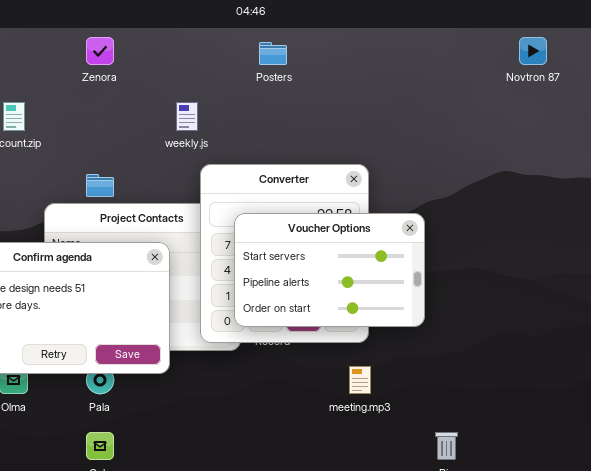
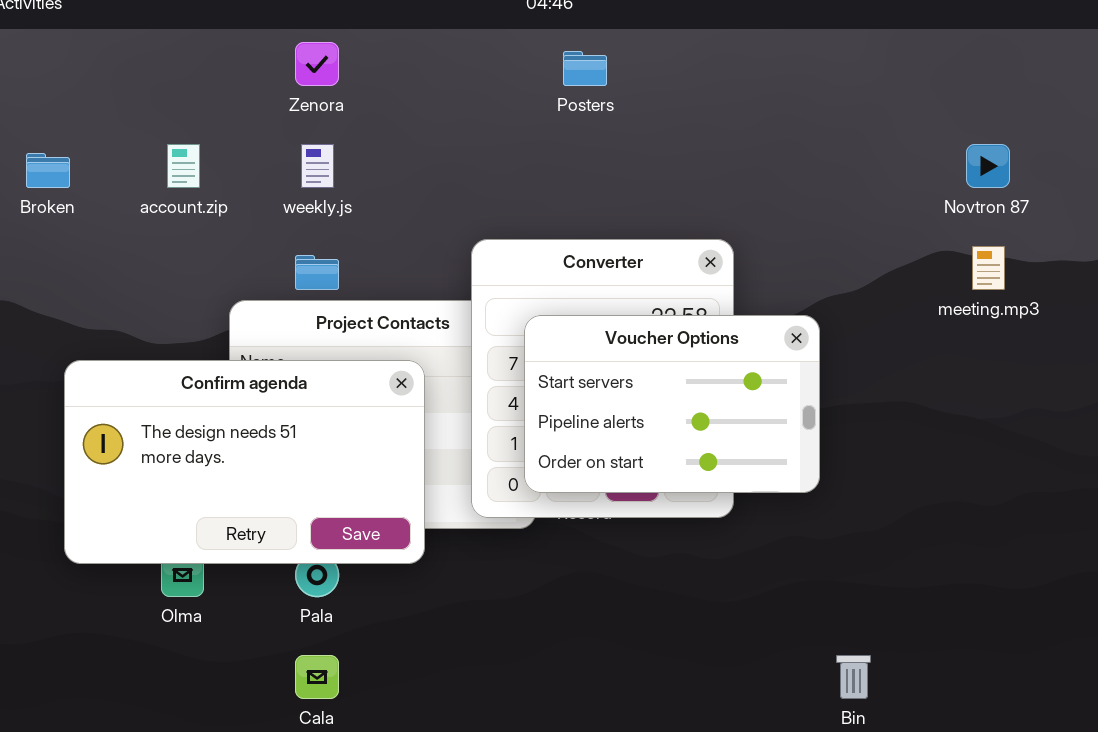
Novtron 87: [519,37,547,65] -> [966,144,1010,188], moved
weekly.js: [176,102,198,131] -> [301,144,334,188], moved
meeting.mp3: [349,366,371,394] -> [972,246,1005,290], moved

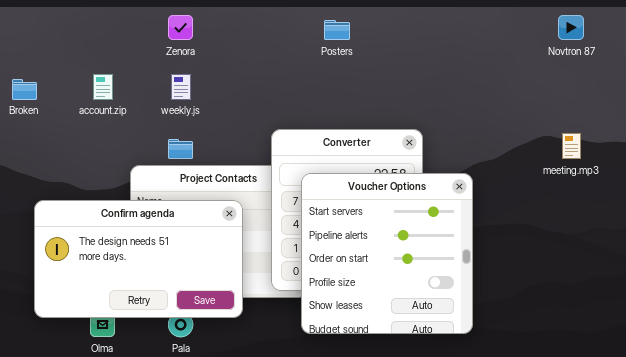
Novtron 87: [966,144,1010,188] -> [558,15,584,40], moved
Voucher Options: [524,315,820,493] -> [301,173,473,334], resized

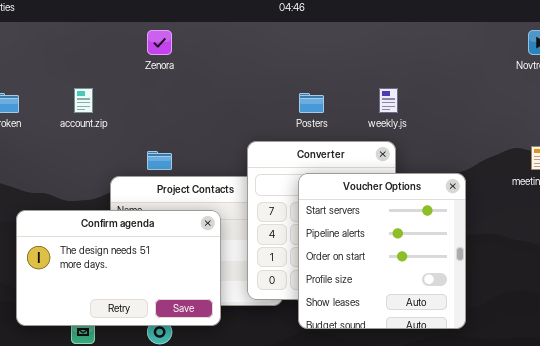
Posters: [324,20,350,40] -> [299,93,324,113], moved
weekly.js: [171,74,191,100] -> [379,88,398,113], moved
Voucher Options: [301,173,473,334] -> [298,173,466,329], moved

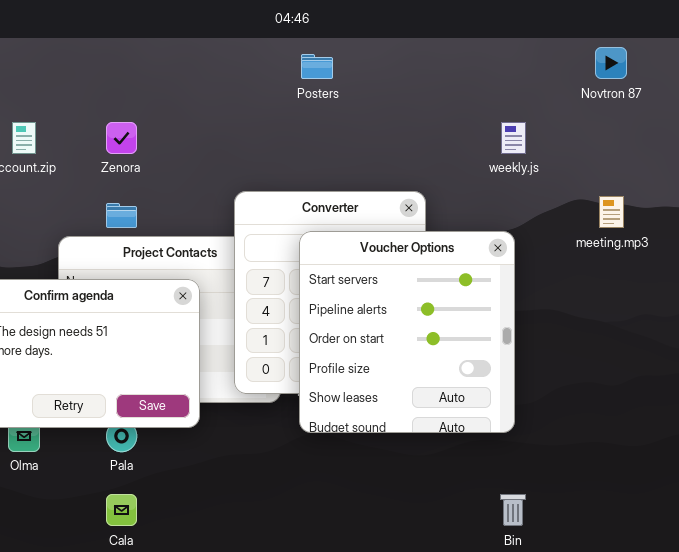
Zenora: [147,30,172,55] -> [106,122,137,154], moved
weekly.js: [379,88,398,113] -> [501,122,526,154], moved
Posters: [299,93,324,113] -> [301,54,333,79], moved

